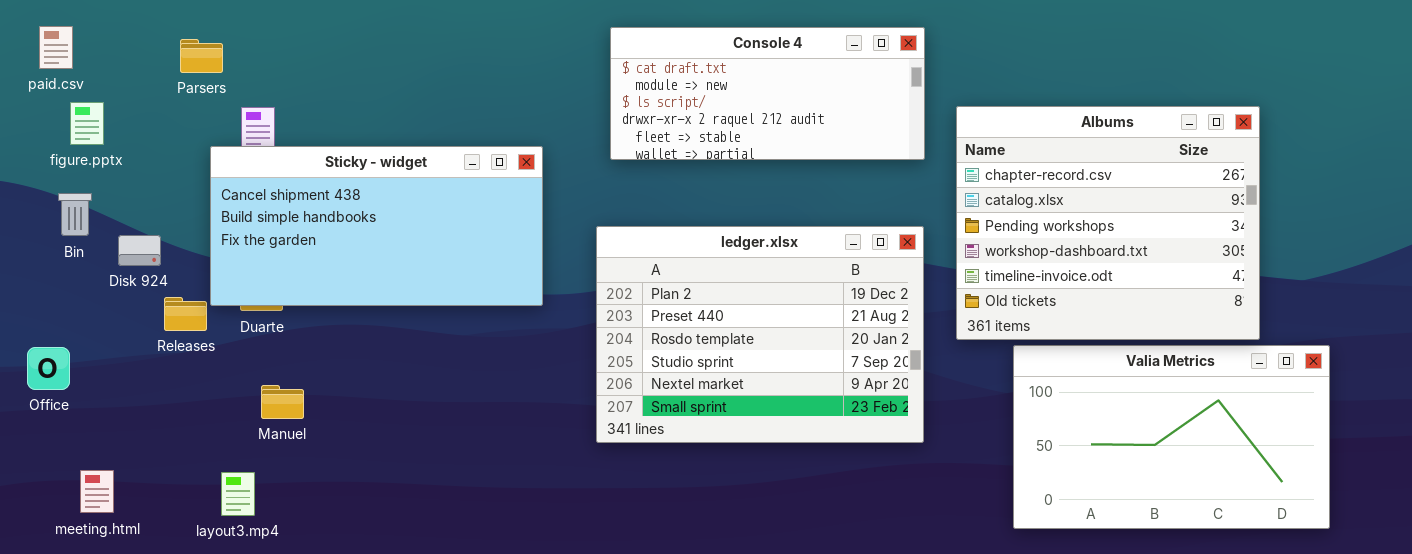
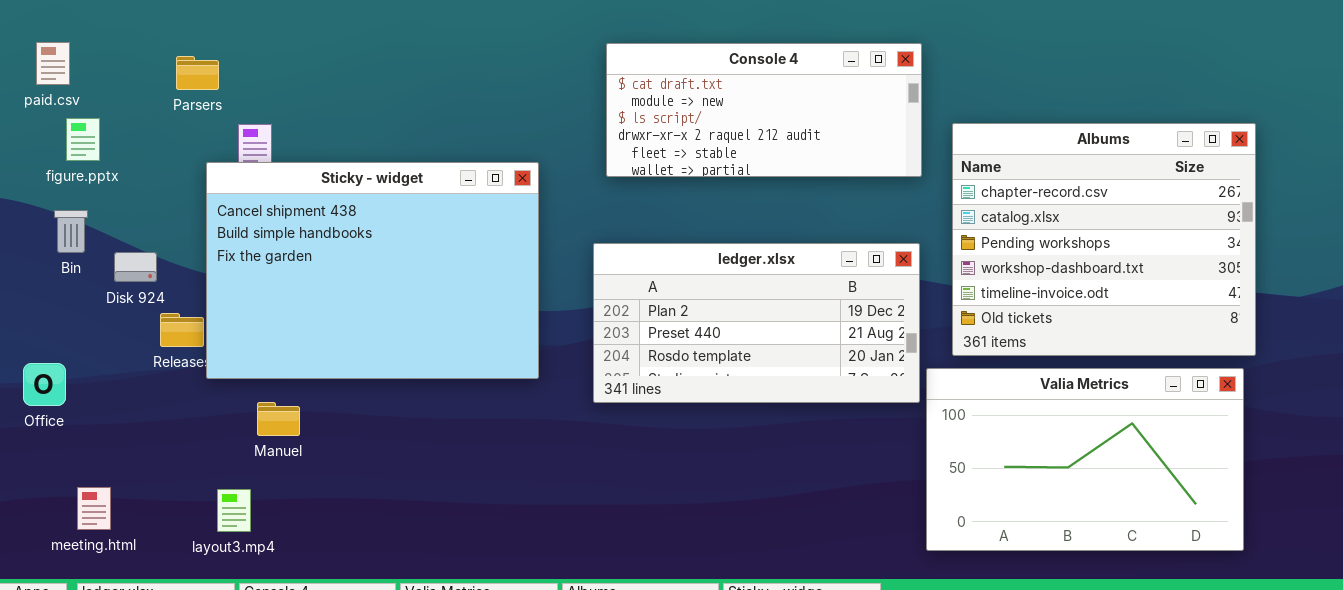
Sticky - widget: [210,146,543,306] -> [206,162,539,379], resized
ledger.xlsx: [596,226,924,443] -> [593,243,920,403], resized
Valia Metrics: [1013,345,1330,529] -> [926,368,1244,551], moved

